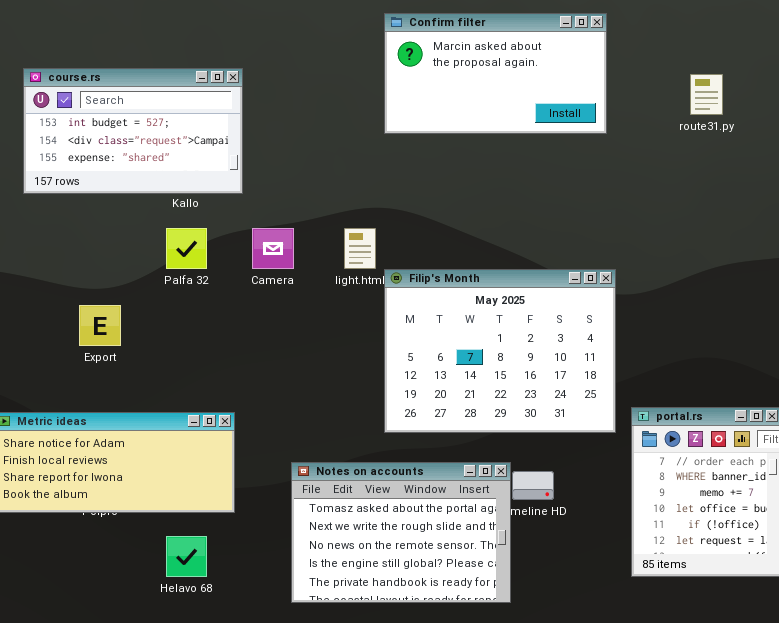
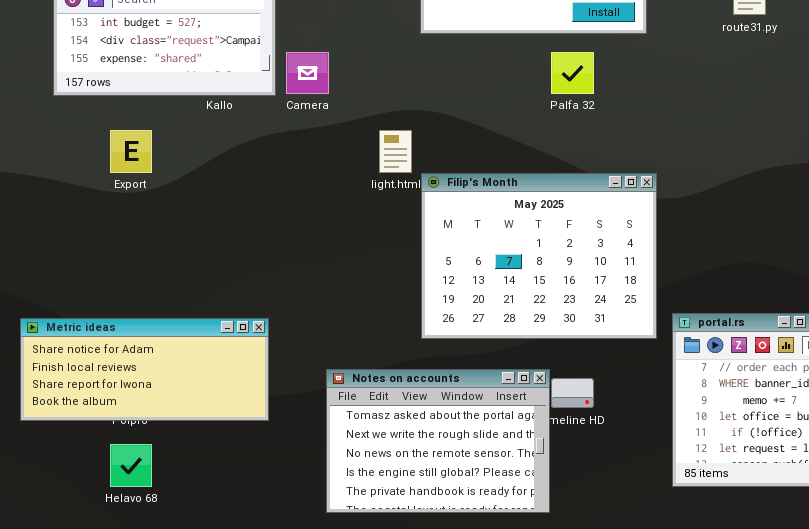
Palfa 32: [166,228,207,269] -> [551,52,594,94], moved
Camera: [252,228,294,269] -> [286,52,329,94], moved
Export: [79,305,121,346] -> [110,130,152,173], moved
Helavo 68: [166,536,207,577] -> [110,444,152,487], moved

